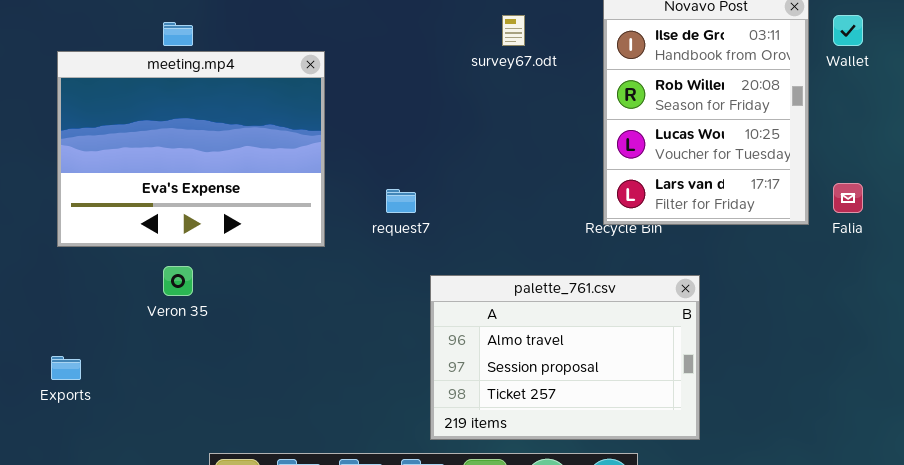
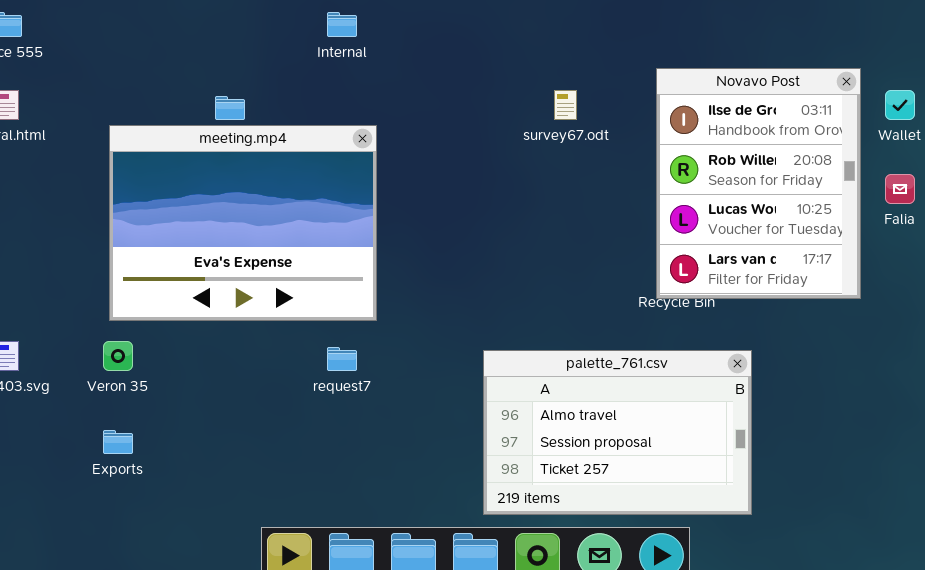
Falia: [833,183,863,213] -> [885,174,915,204], moved
request7: [386,189,416,213] -> [327,347,357,371], moved
Veron 35: [163,266,193,296] -> [103,341,133,371], moved

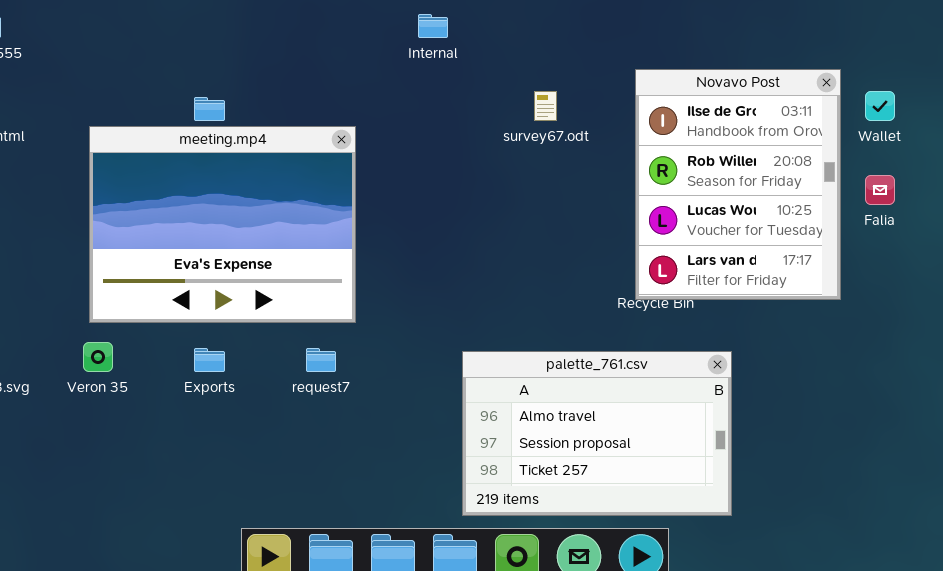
Internal: [327,12,357,37] -> [418,14,448,38], moved
Exports: [103,430,133,454] -> [194,348,225,372], moved

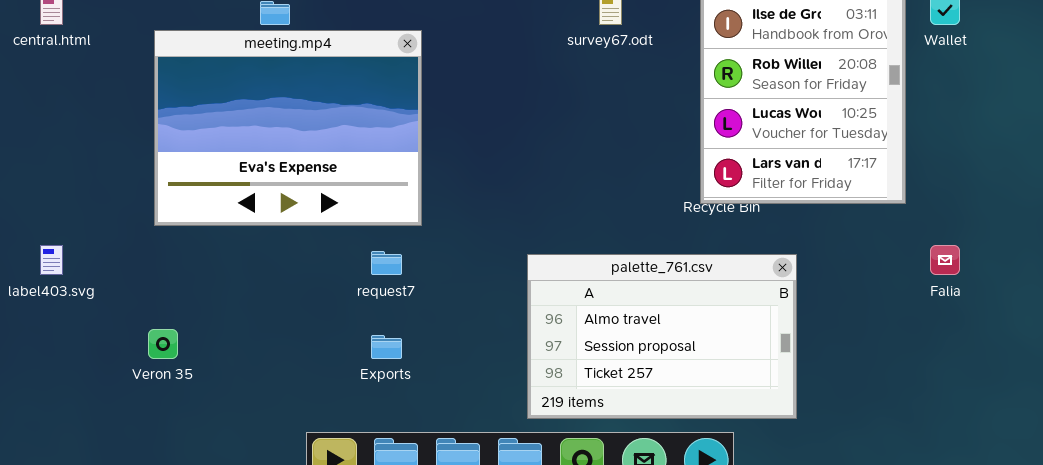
Falia: [865,175,895,205] -> [930,245,960,275], moved
Veron 35: [83,342,113,372] -> [148,329,178,359], moved
Exports: [194,348,225,372] -> [371,335,402,359], moved

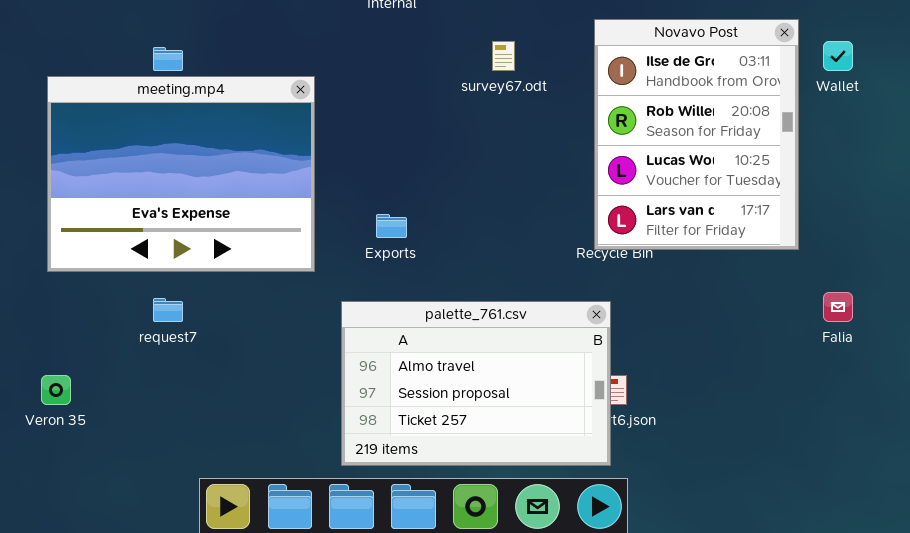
request7: [371,251,402,275] -> [153,298,183,322], moved
palette_761.csv: [527,254,797,419] -> [341,301,611,466], moved
Exports: [371,335,402,359] -> [376,214,407,238], moved

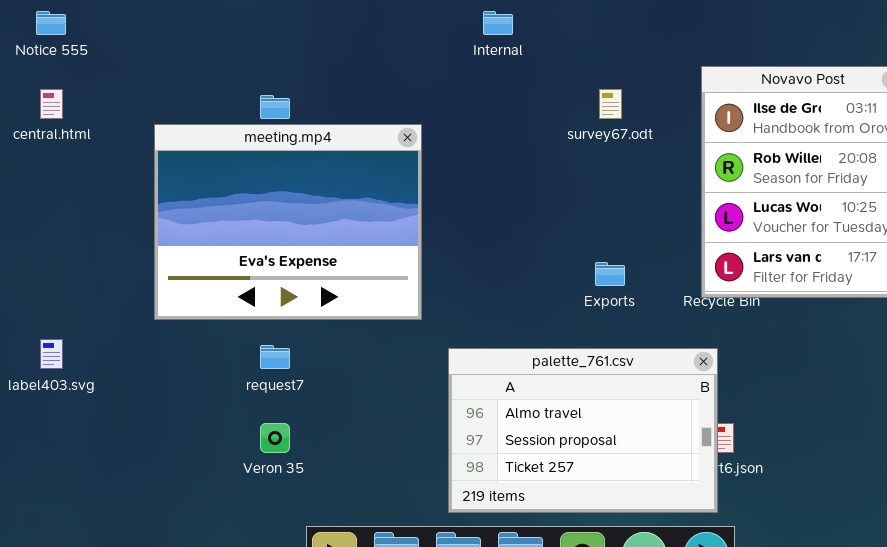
Exports: [376,214,407,238] -> [595,262,625,286], moved
Veron 35: [41,375,71,405] -> [260,423,290,453], moved

